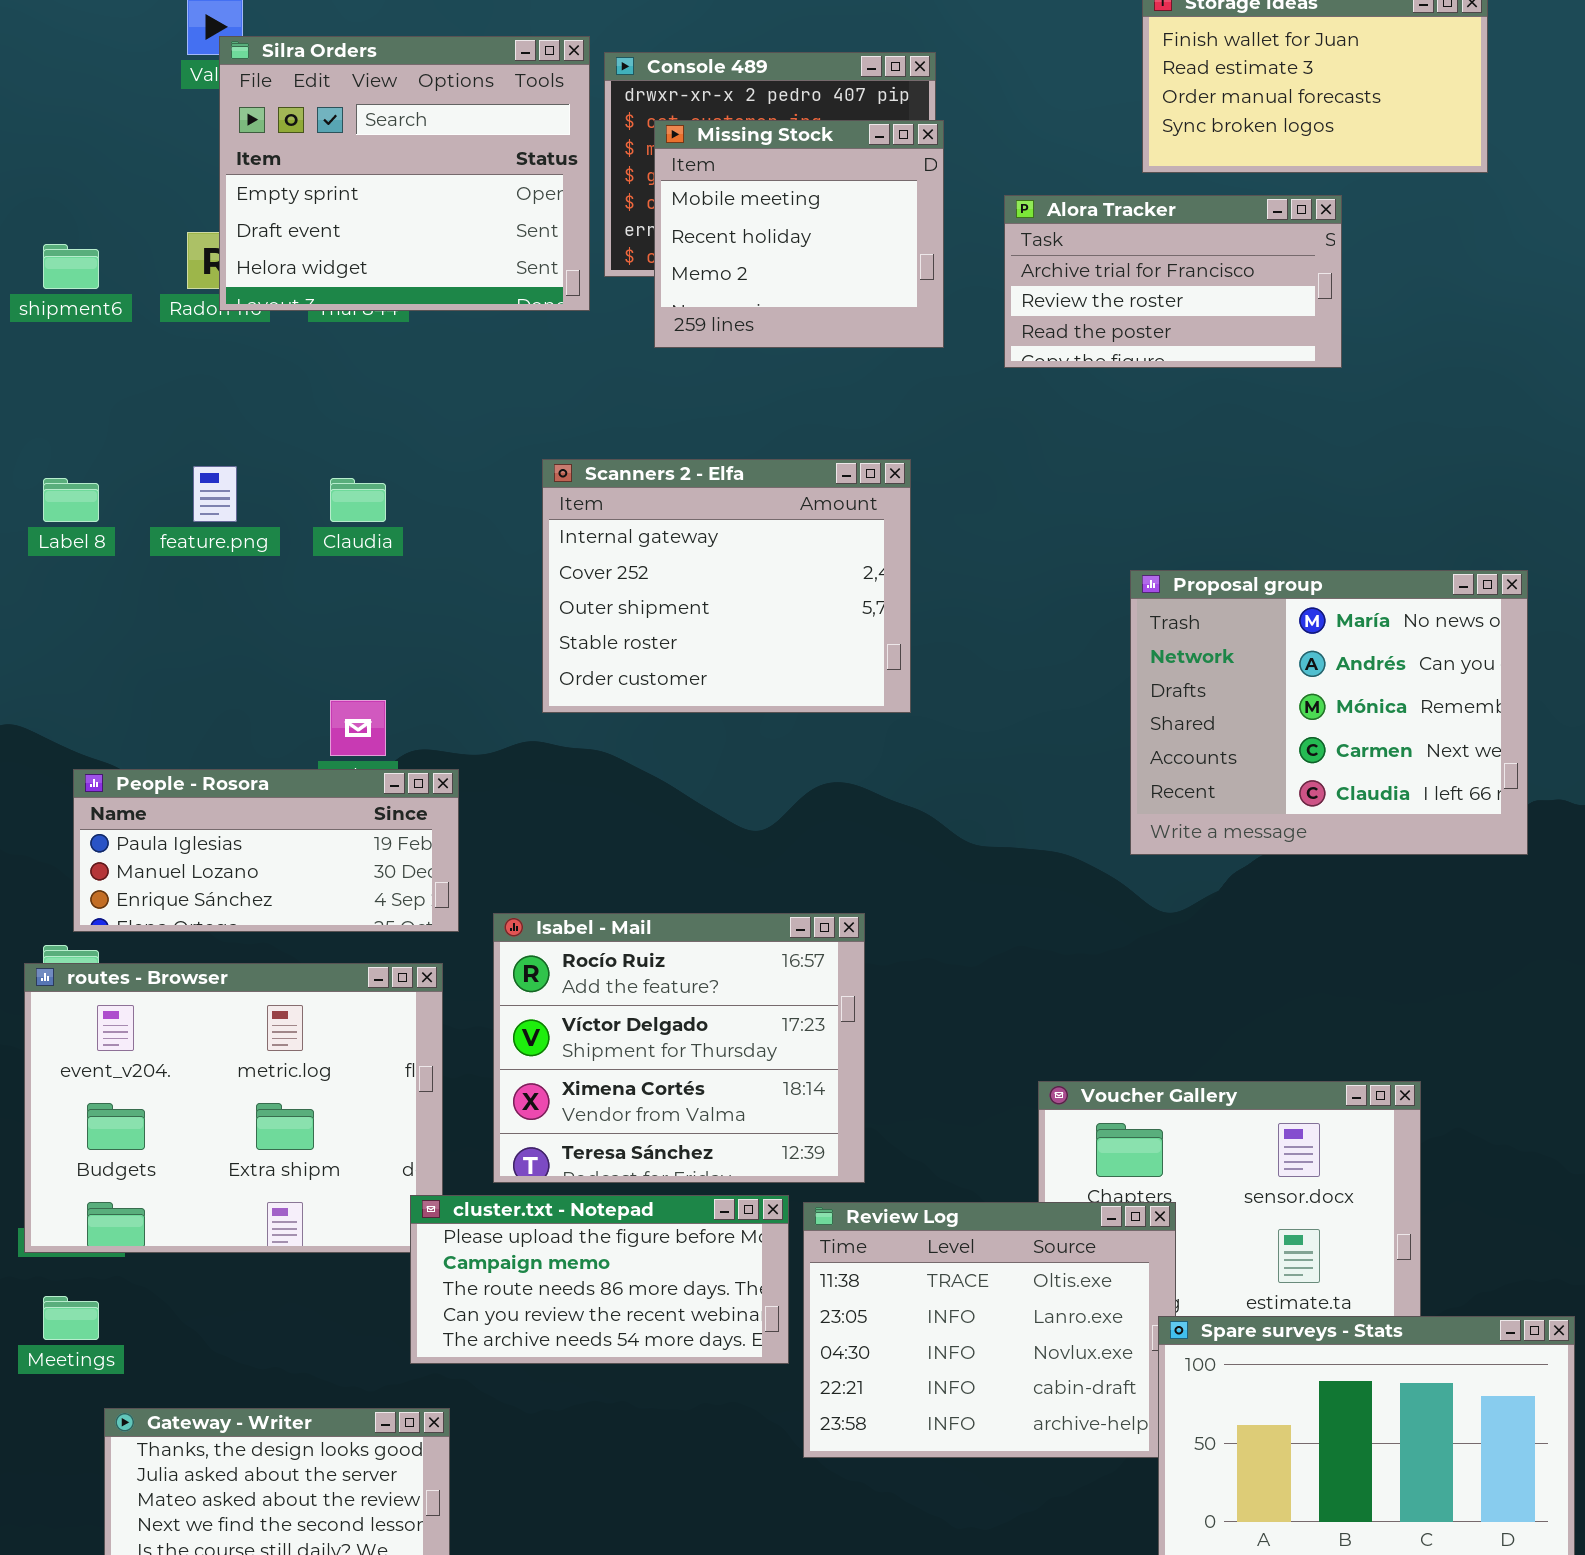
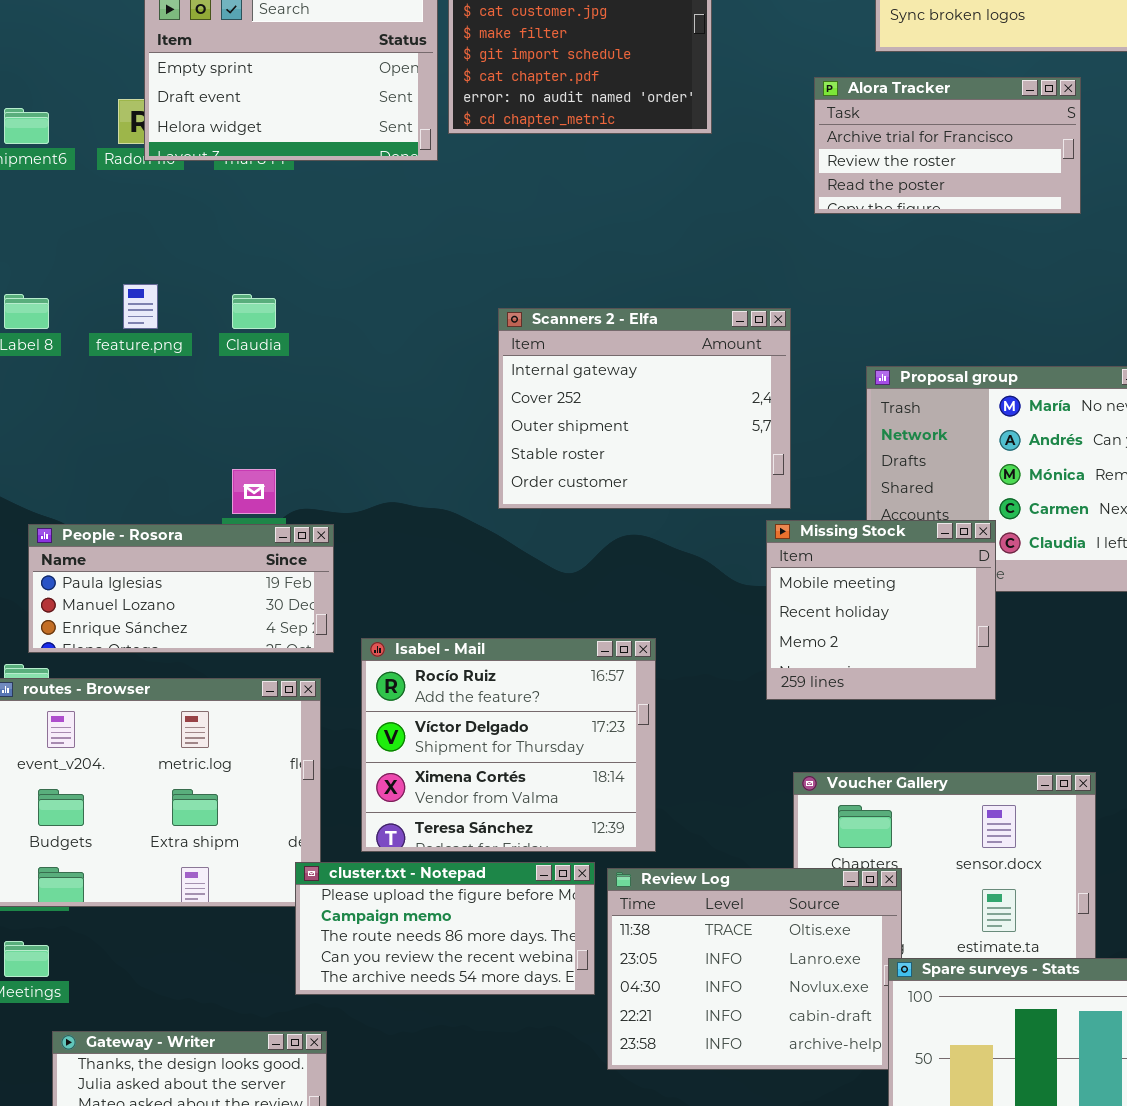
Missing Stock: [654,120,944,348] -> [766,520,996,700], moved
Alora Tracker: [1004,195,1342,368] -> [814,77,1081,214], moved
Scanners 2 - Elfa: [542,459,911,713] -> [498,308,791,509], moved

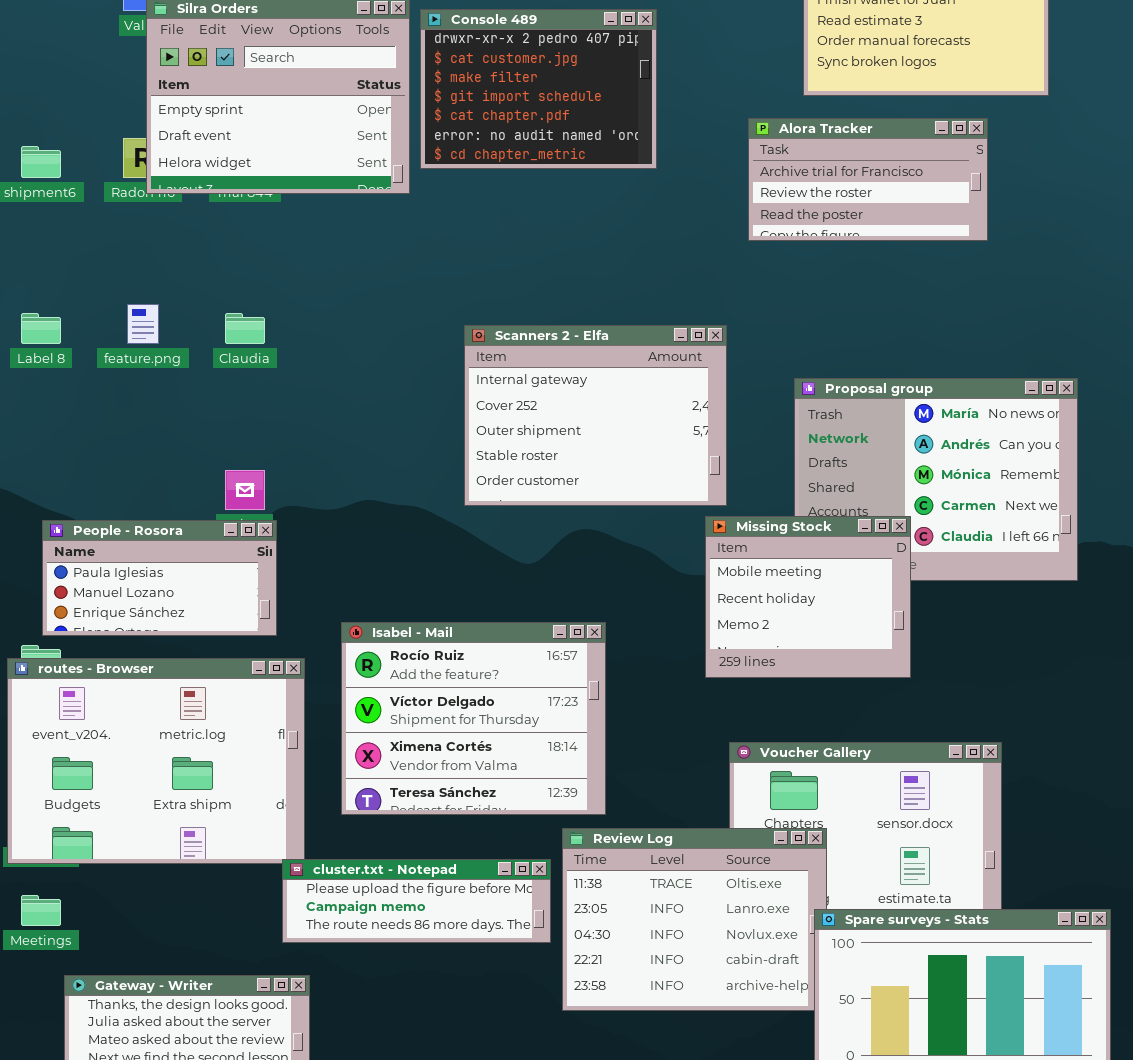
People - Rosora: [28,524,334,653] -> [42,520,277,636], resized
cluster.txt - Notepad: [295,862,595,995] -> [282,859,551,943], resized

